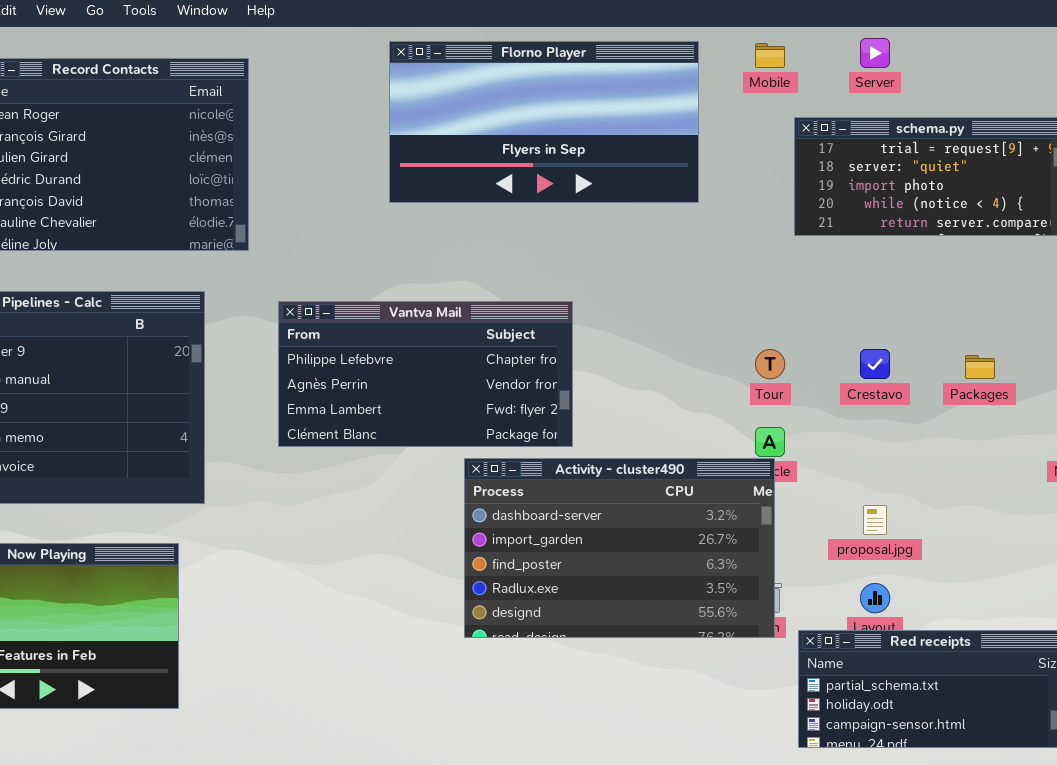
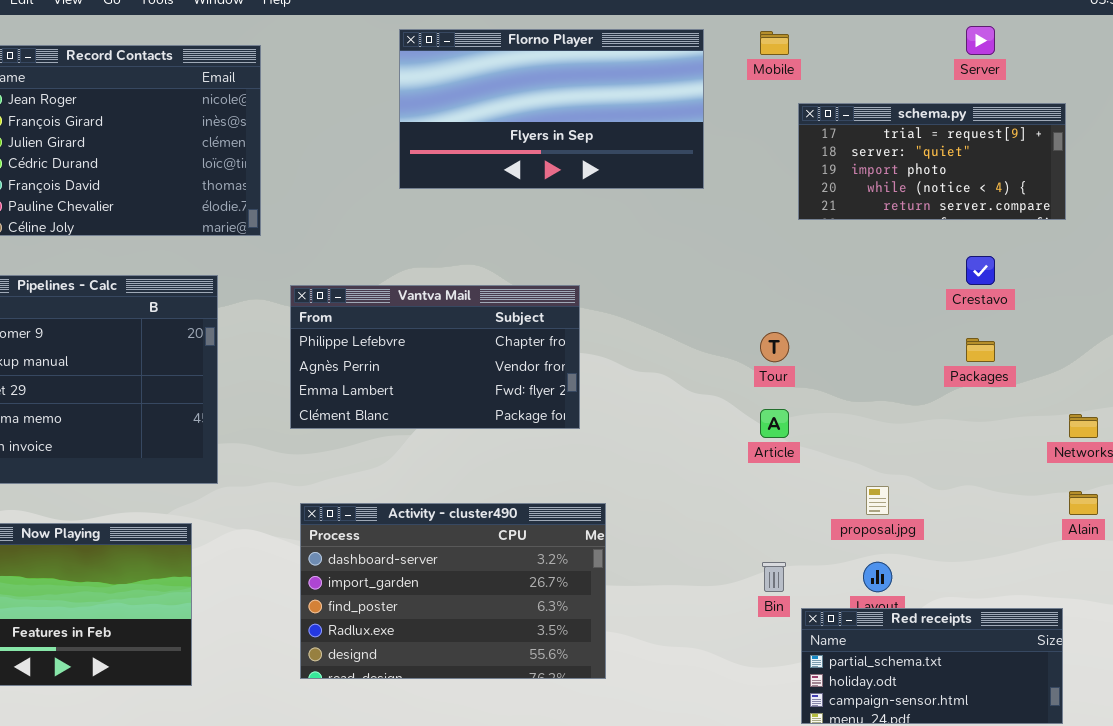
Server: [860,38,890,68] -> [966,26,995,55], moved
Crestavo: [860,349,890,379] -> [966,256,995,285], moved
Activity - cluster490: [464,458,775,638] -> [300,503,606,679], moved

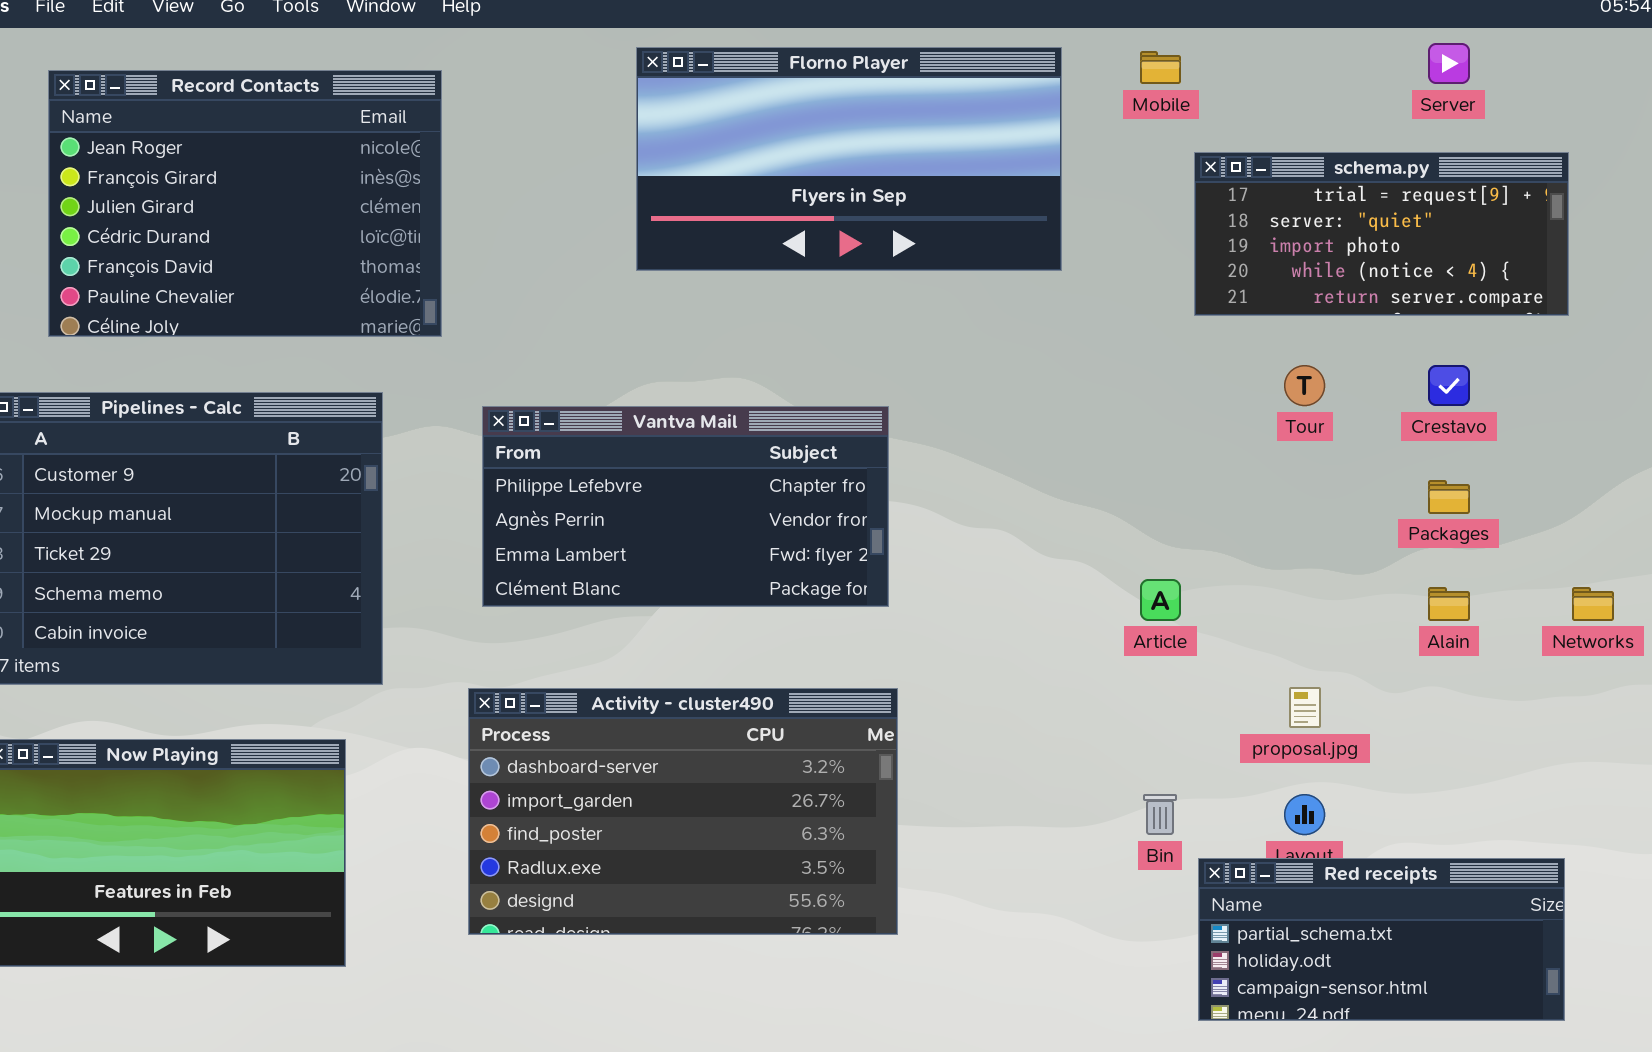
Tour: [760,332,789,362] -> [1284,365,1325,406], moved
Alain: [1069,491,1098,515] -> [1428,587,1470,621], moved
Activity - cluster490: [300,503,606,679] -> [468,688,898,935], moved

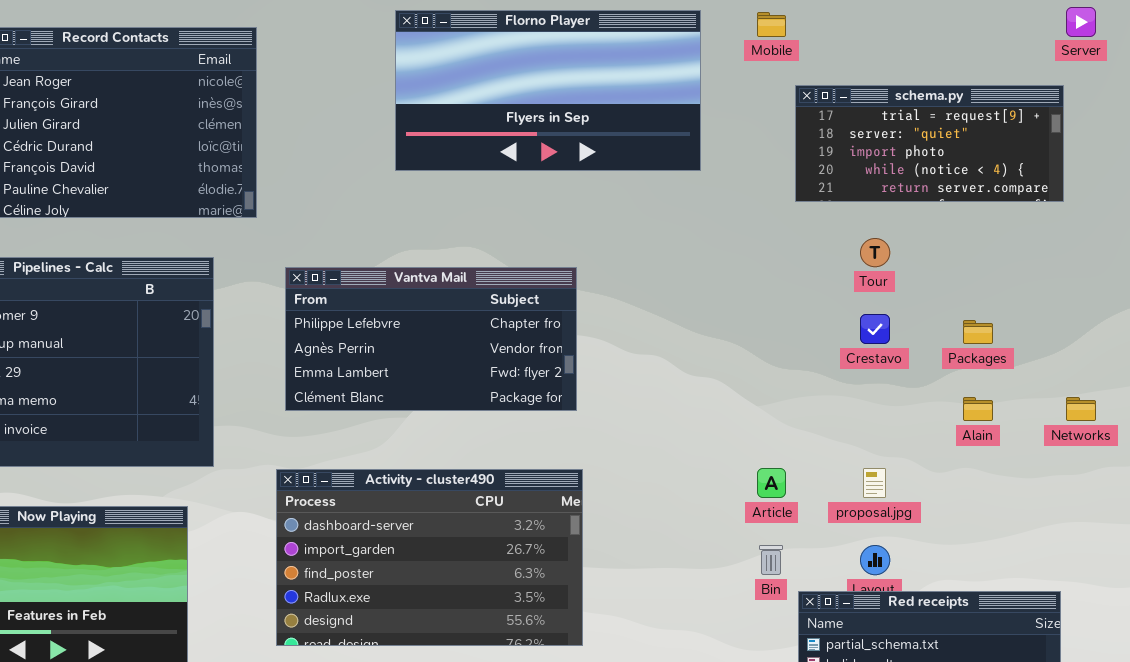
Server: [1428,43,1470,84] -> [1066,7,1096,37], moved
Crestavo: [1428,365,1470,406] -> [860,314,890,344], moved
Article: [1140,579,1181,621] -> [757,468,786,498], moved

